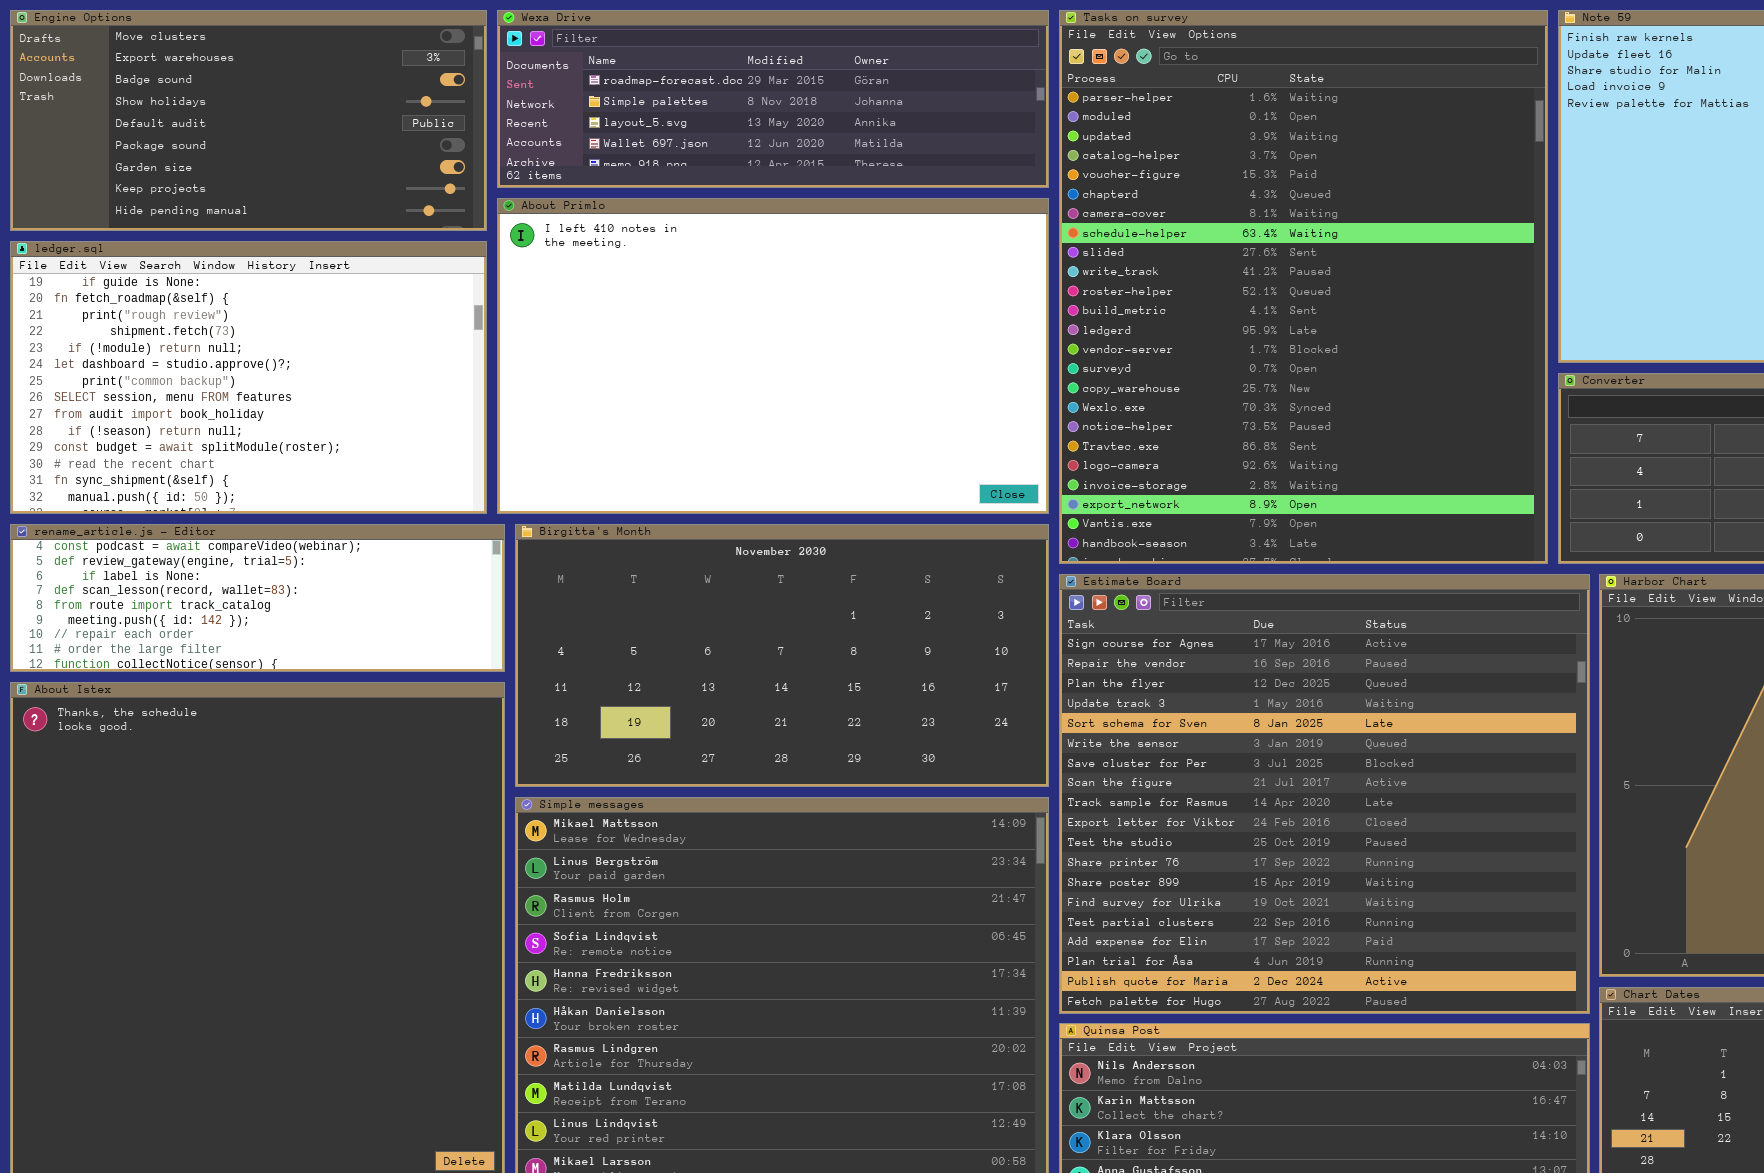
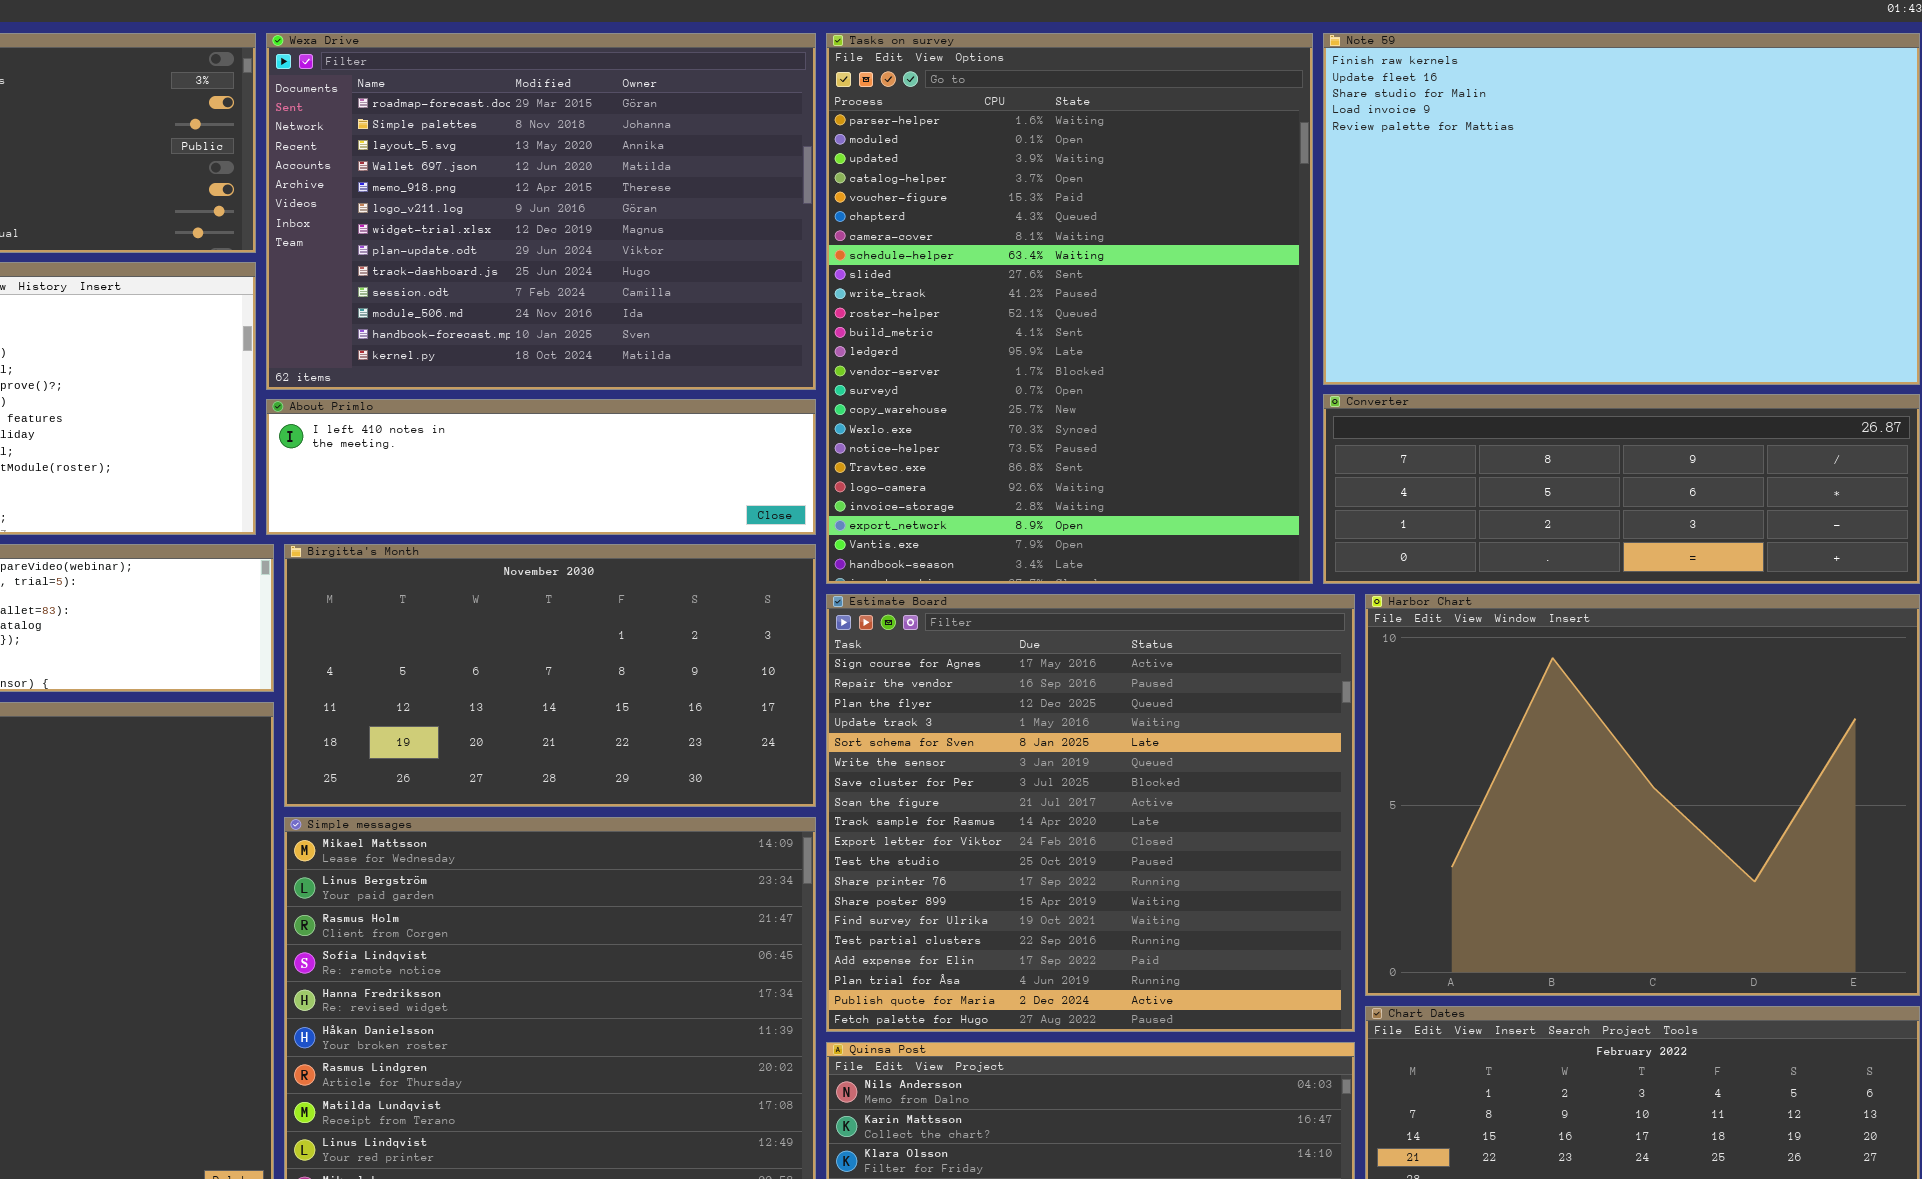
Wexa Drive: [497,10,1049,188] -> [266,33,816,390], resized
About Primlo: [497,198,1049,514] -> [266,399,816,535], resized

